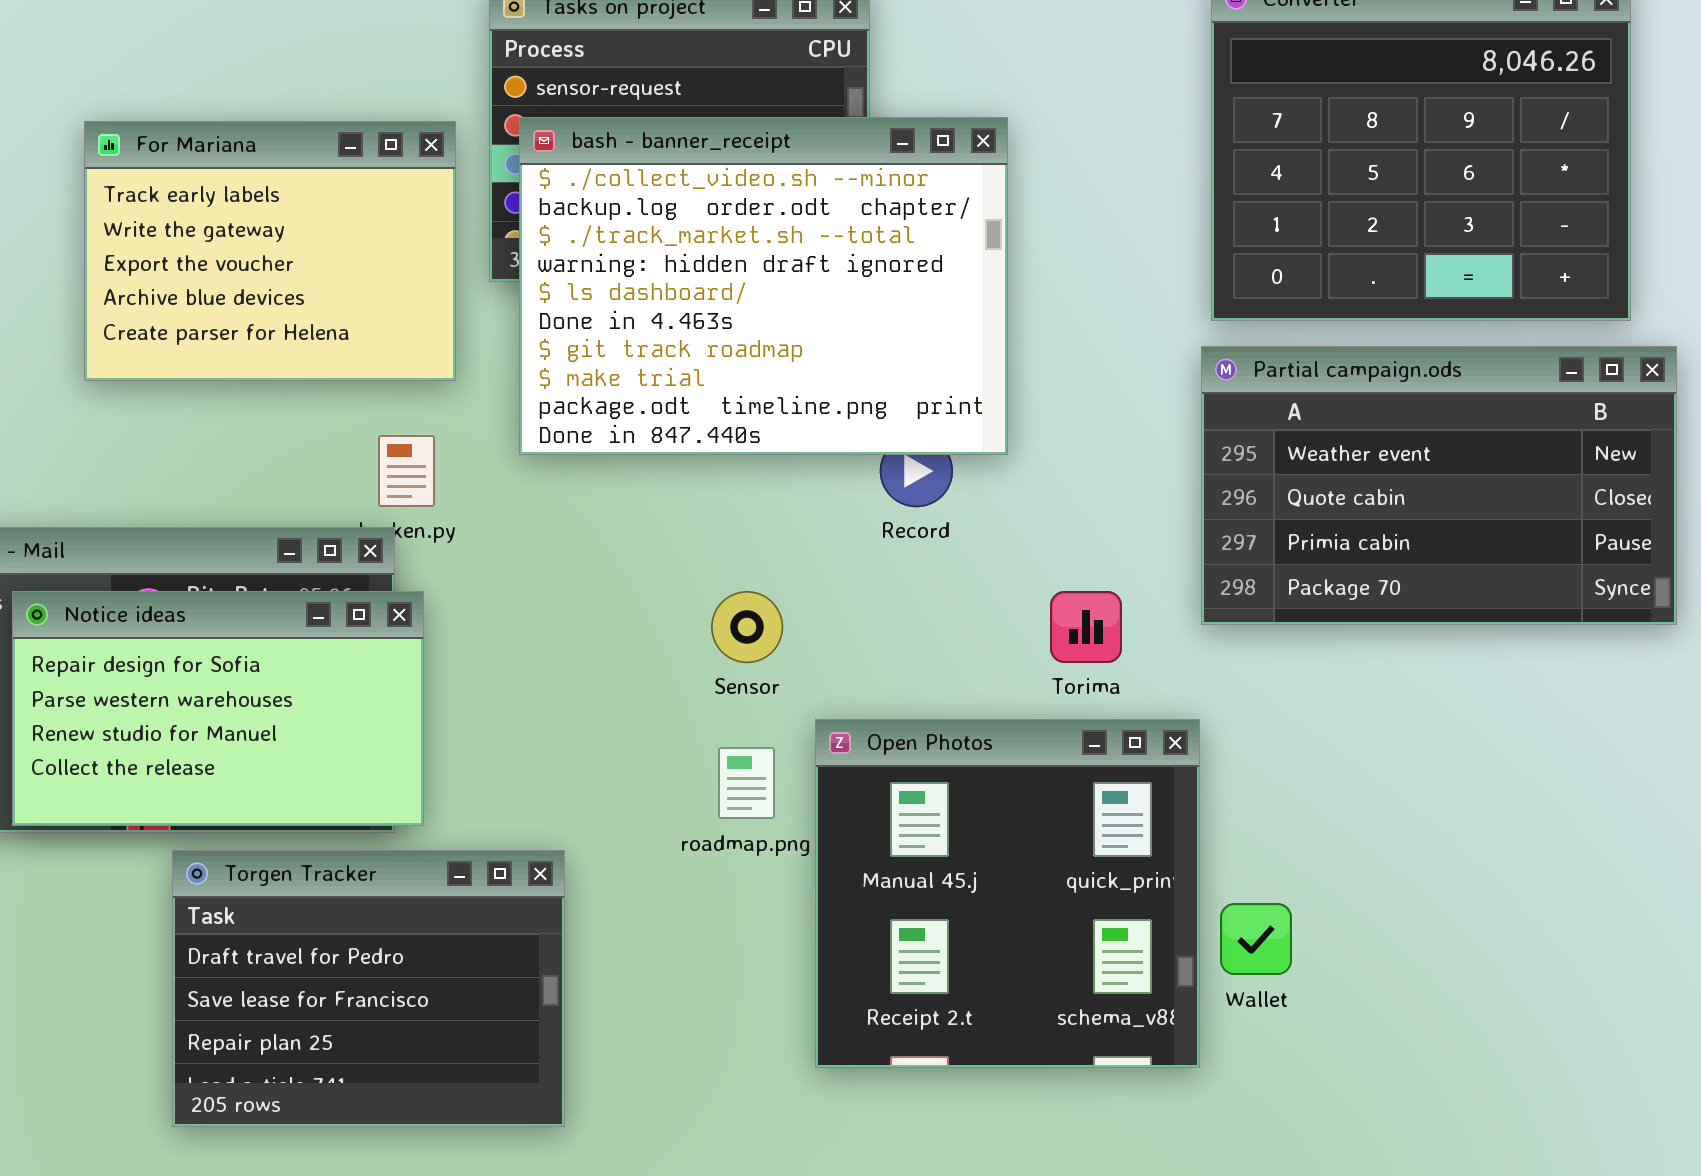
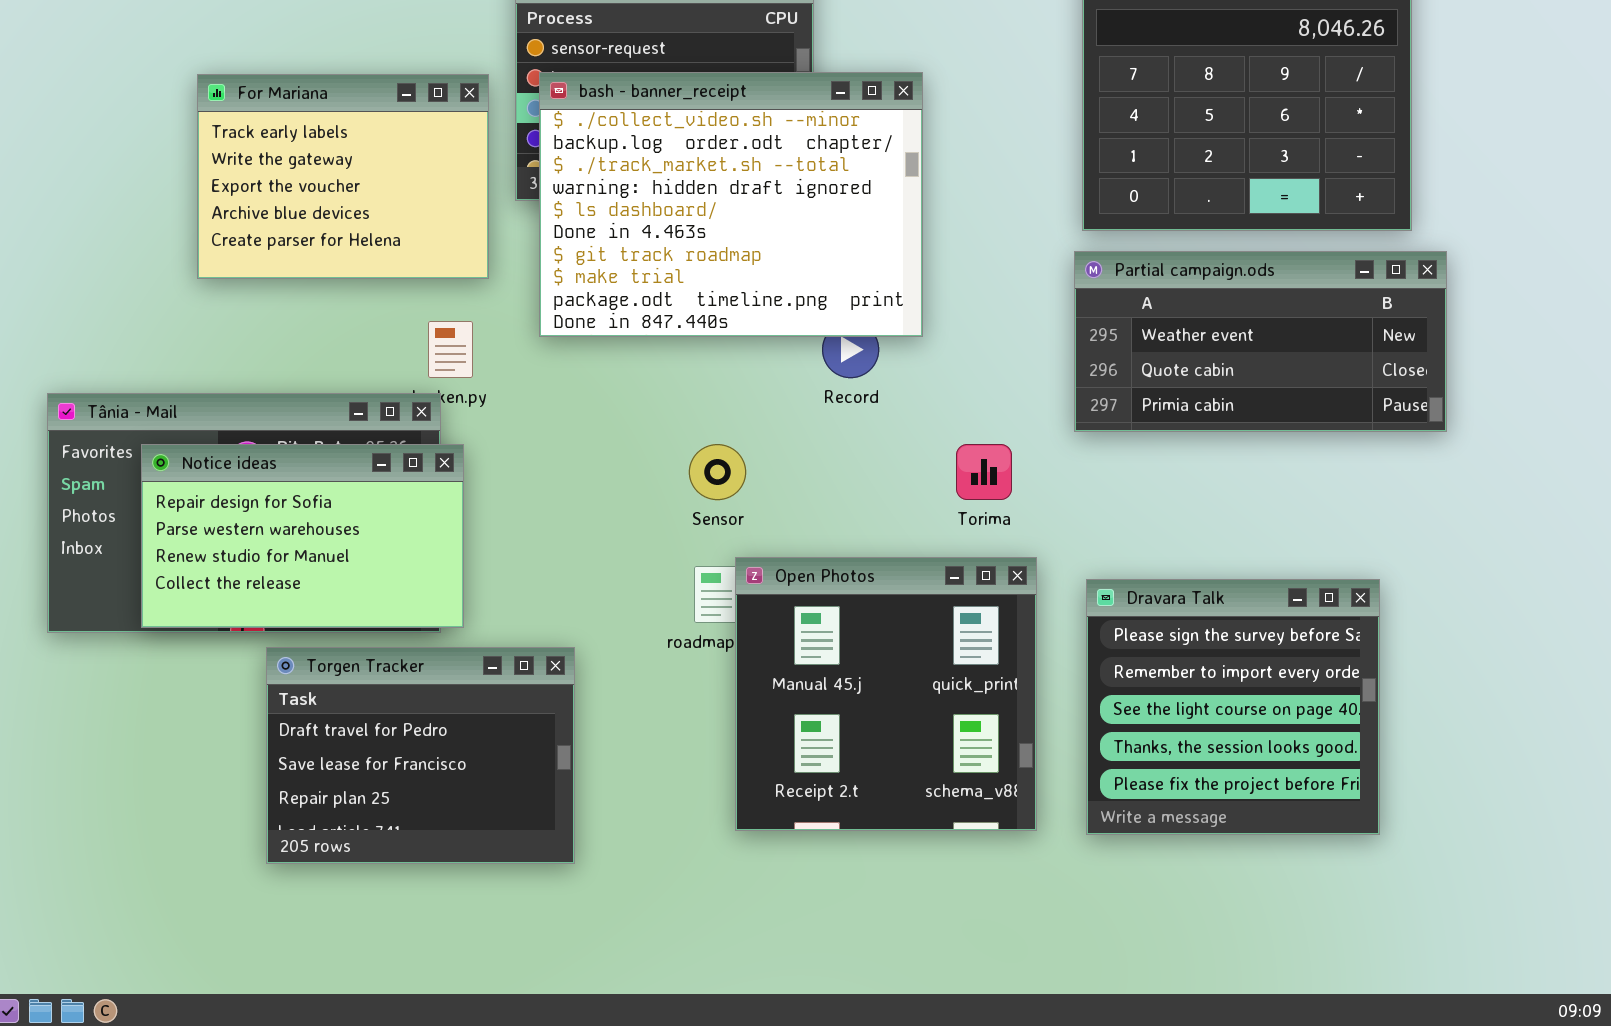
Partial campaign.ods: [1201,346,1677,625] -> [1074,251,1447,432], resized
Open Photos: [815,719,1200,1068] -> [735,557,1037,831], moved
Dravara Talk: none -> [1086,579,1380,835], opened

